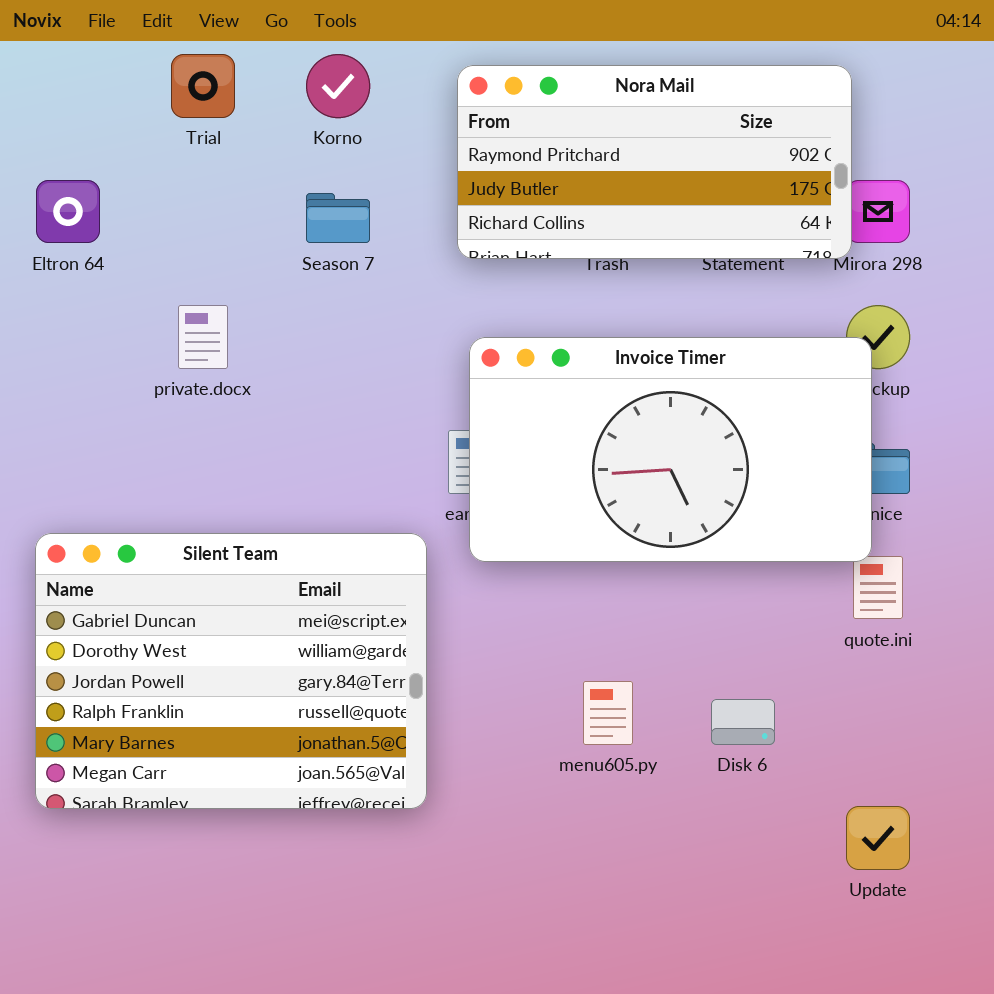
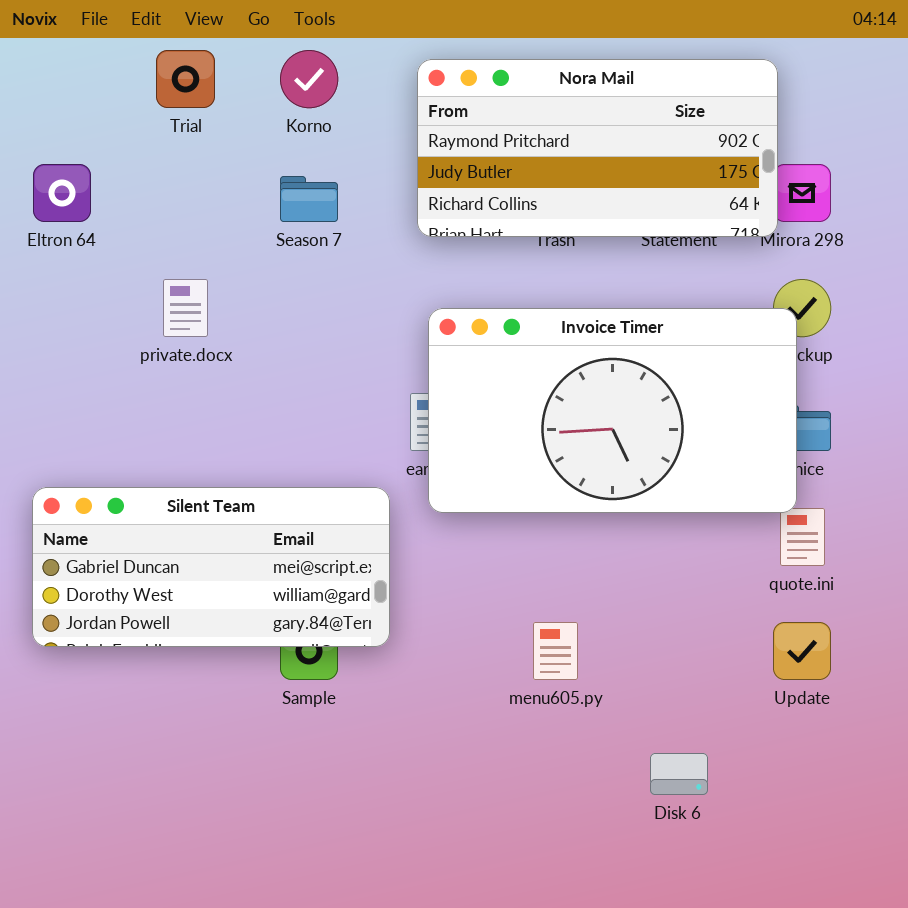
Silent Team: [35,533,427,809] -> [32,487,390,647], resized
Disk 6: [711,699,775,745] -> [650,753,708,795], moved
Update: [846,806,910,870] -> [773,622,831,680], moved

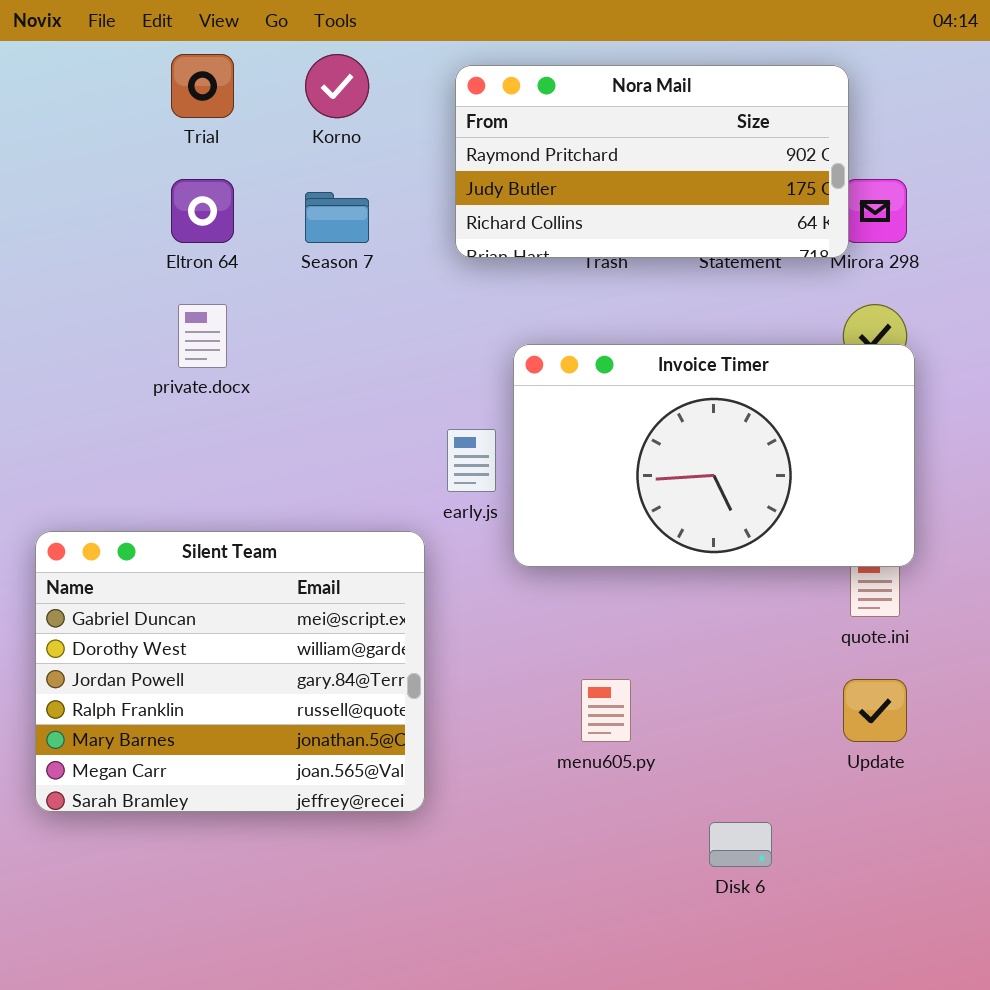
Eltron 64: [33,164,91,222] -> [171,179,234,243], moved
Invoice Timer: [428,308,797,513] -> [513,344,915,567], moved
Silent Team: [32,487,390,647] -> [35,531,425,812], resized

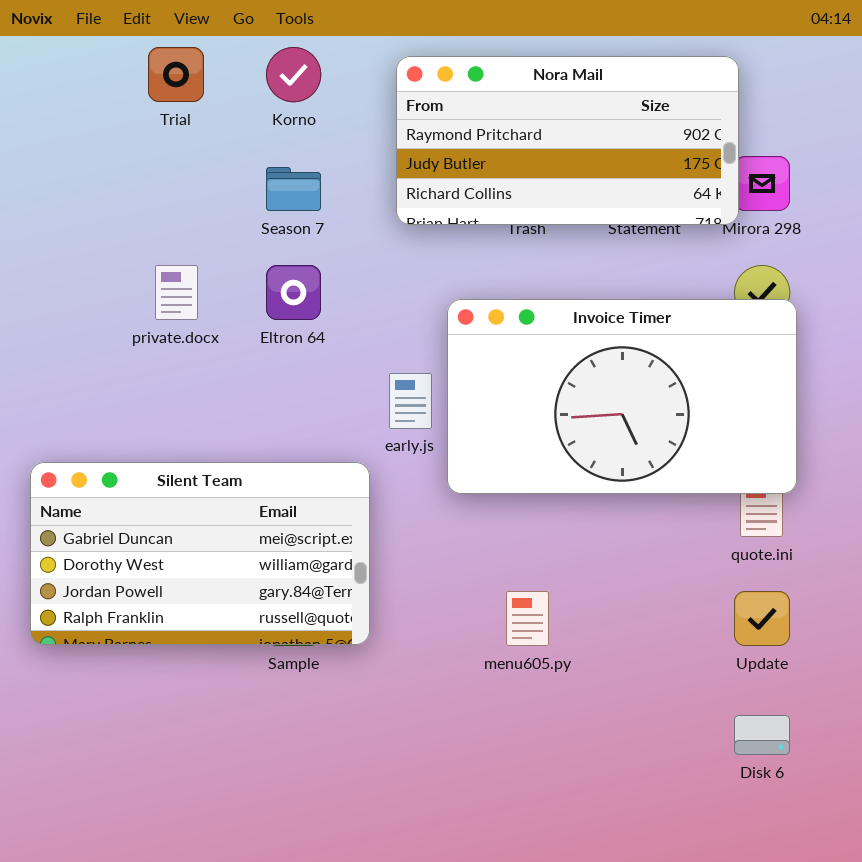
Eltron 64: [171,179,234,243] -> [266,265,321,320], moved
Silent Team: [35,531,425,812] -> [30,462,370,645], resized
Disk 6: [709,822,772,867] -> [734,715,790,755], moved

